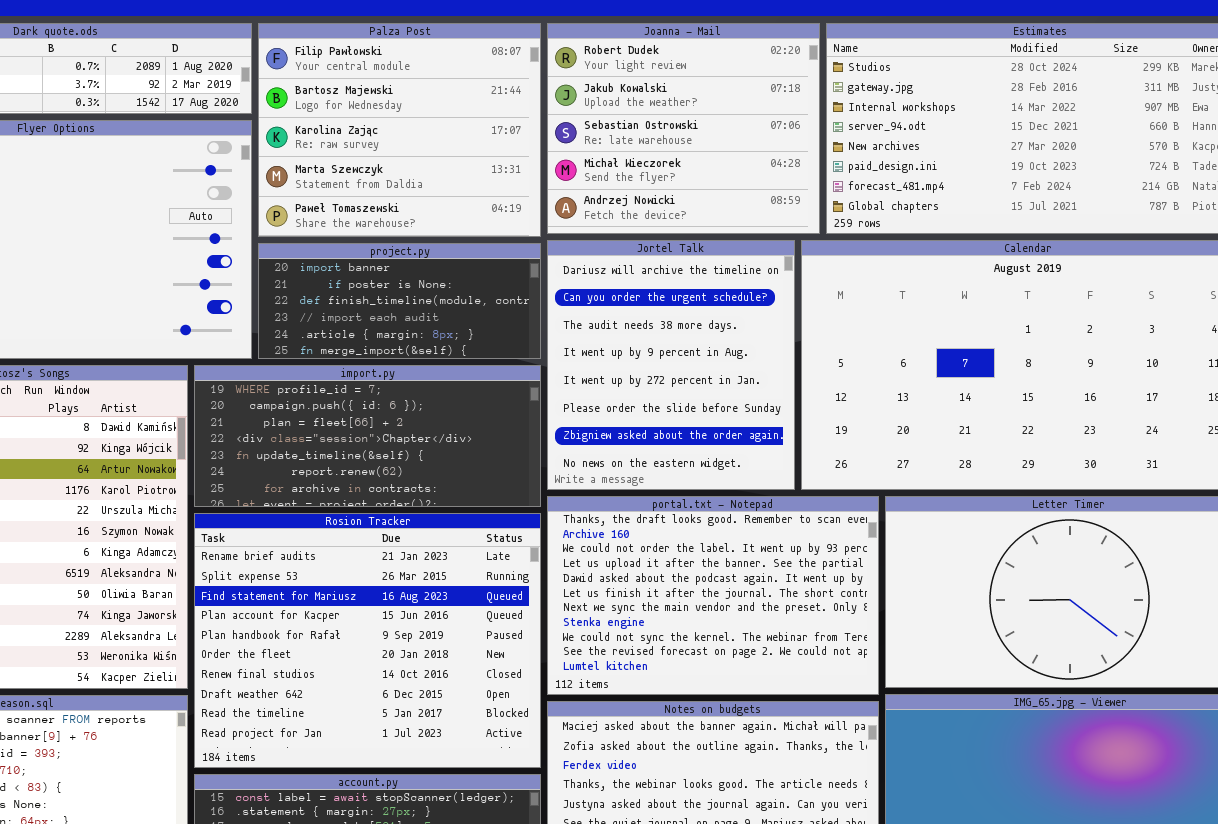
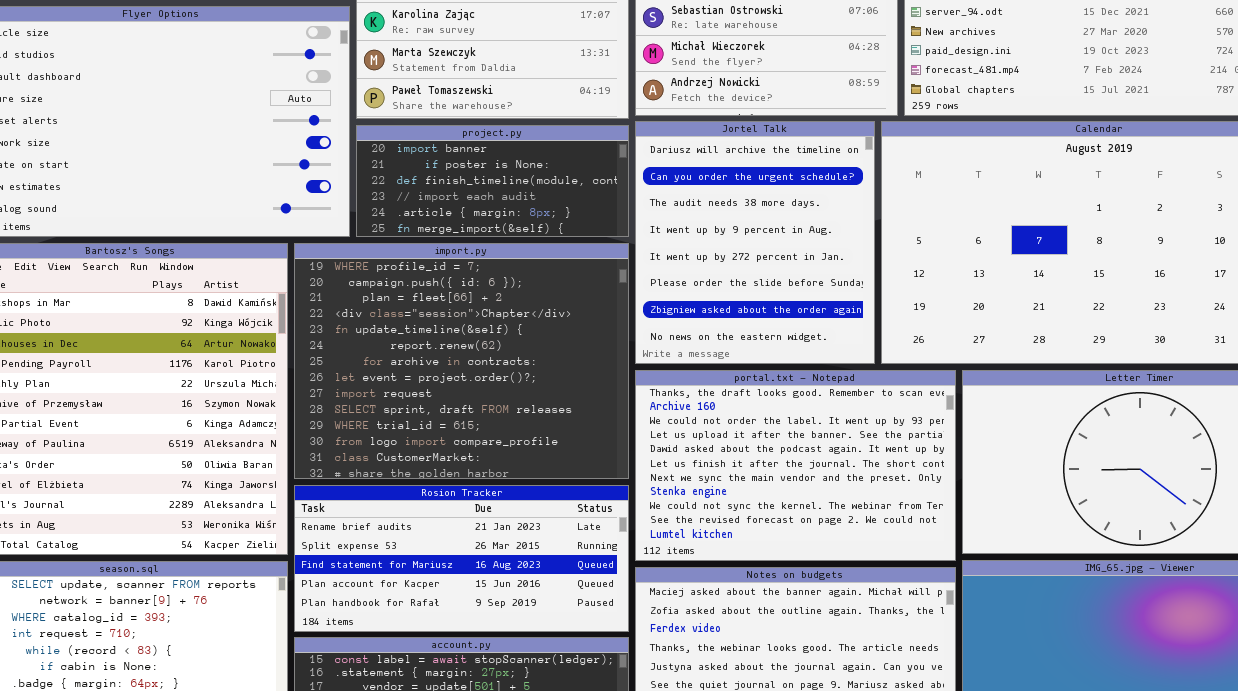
import.py: [194,365,541,507] -> [294,243,629,479], resized
Rosion Tracker: [194,513,541,768] -> [294,485,629,632], resized

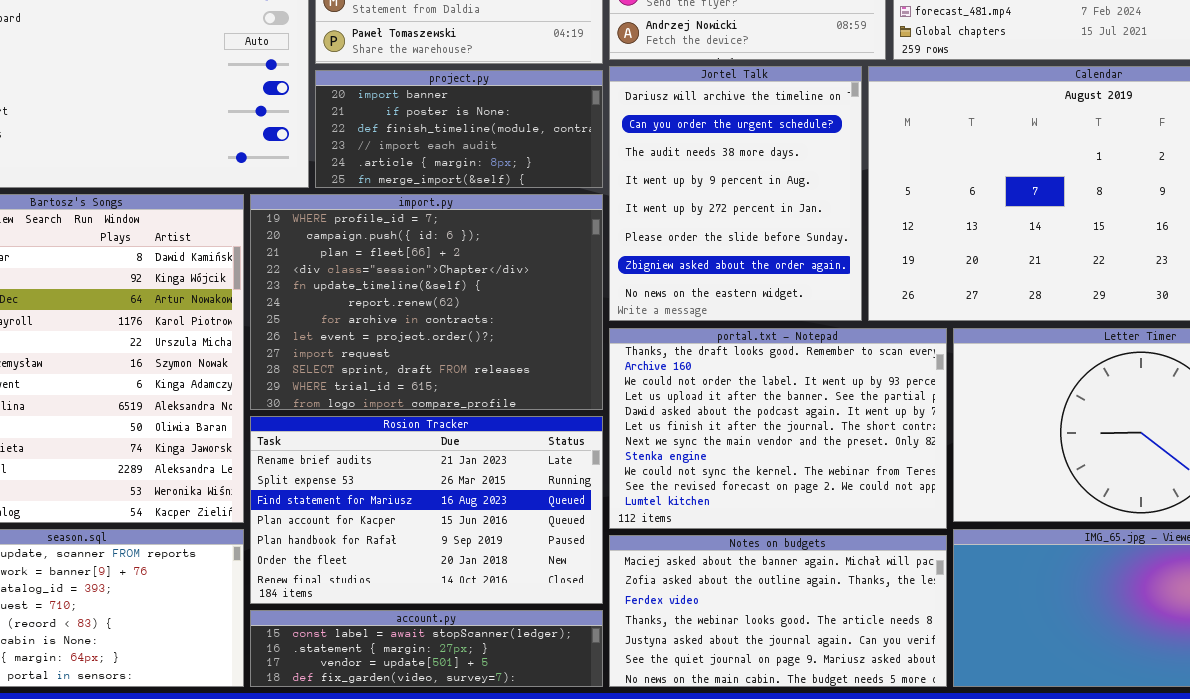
import.py: [294,243,629,479] -> [250,194,603,410], resized
Rosion Tracker: [294,485,629,632] -> [250,416,603,604], resized

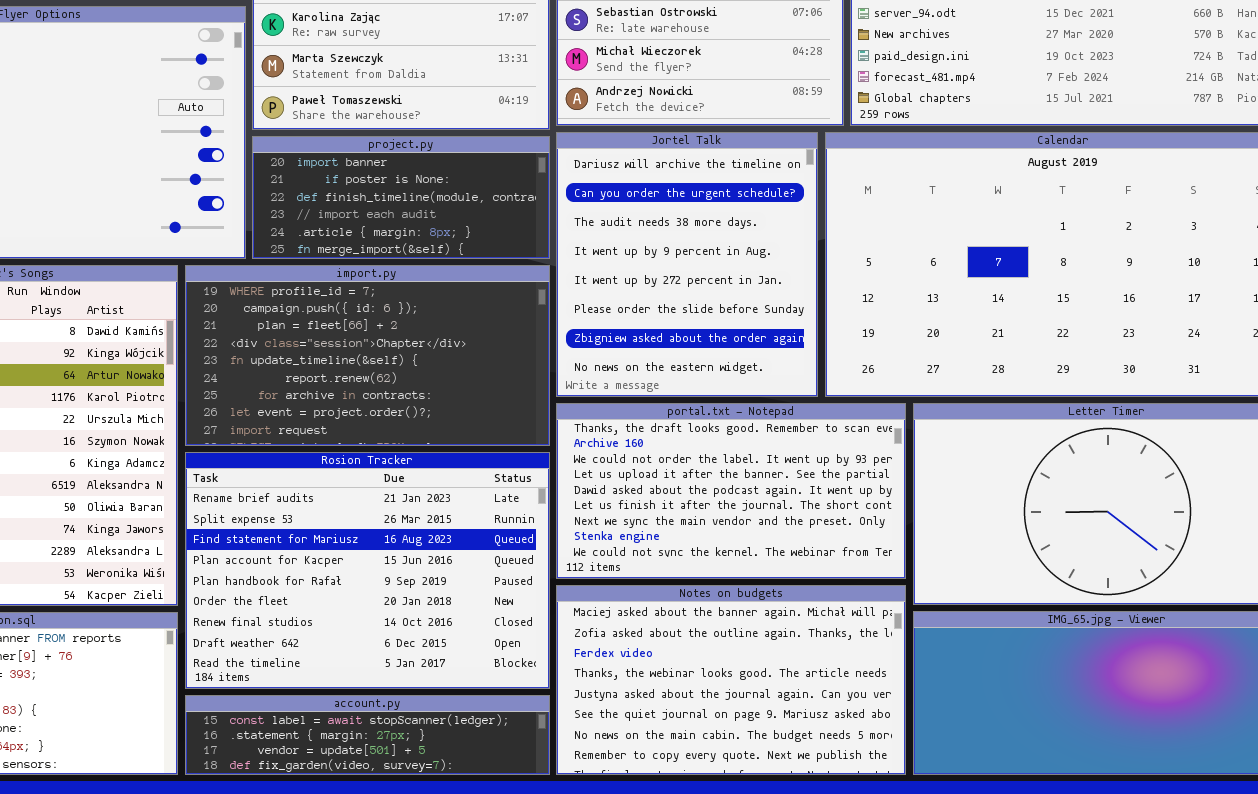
import.py: [250,194,603,410] -> [185,265,550,446], resized
portal.txt - Notepad: [609,328,947,529] -> [556,403,906,579], resized
Rosion Tracker: [250,416,603,604] -> [185,452,550,689], resized
Notes on budgets: [609,535,947,687] -> [556,585,906,775], resized

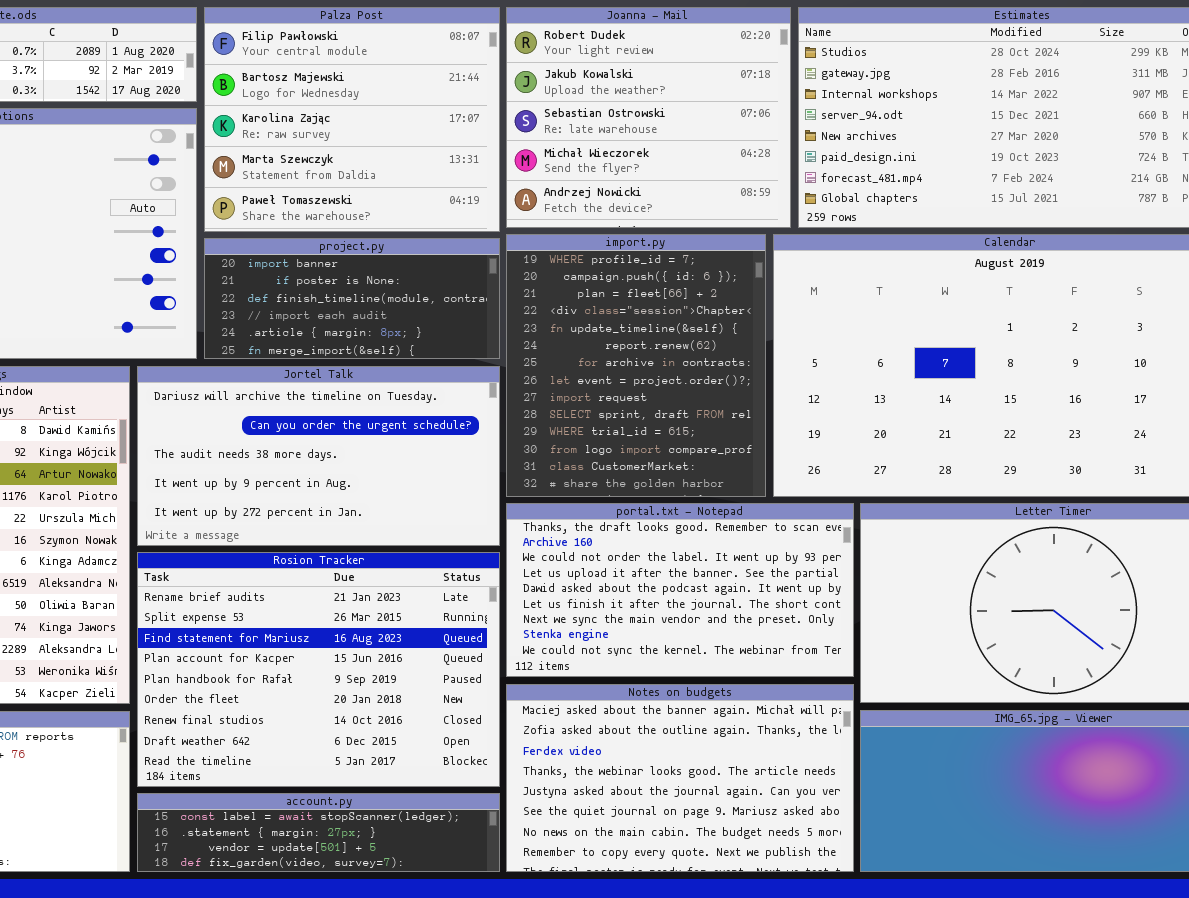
Jortel Talk: [556,132,818,397] -> [137,366,500,546], moved, resized
import.py: [185,265,550,446] -> [506,234,766,497], moved, resized

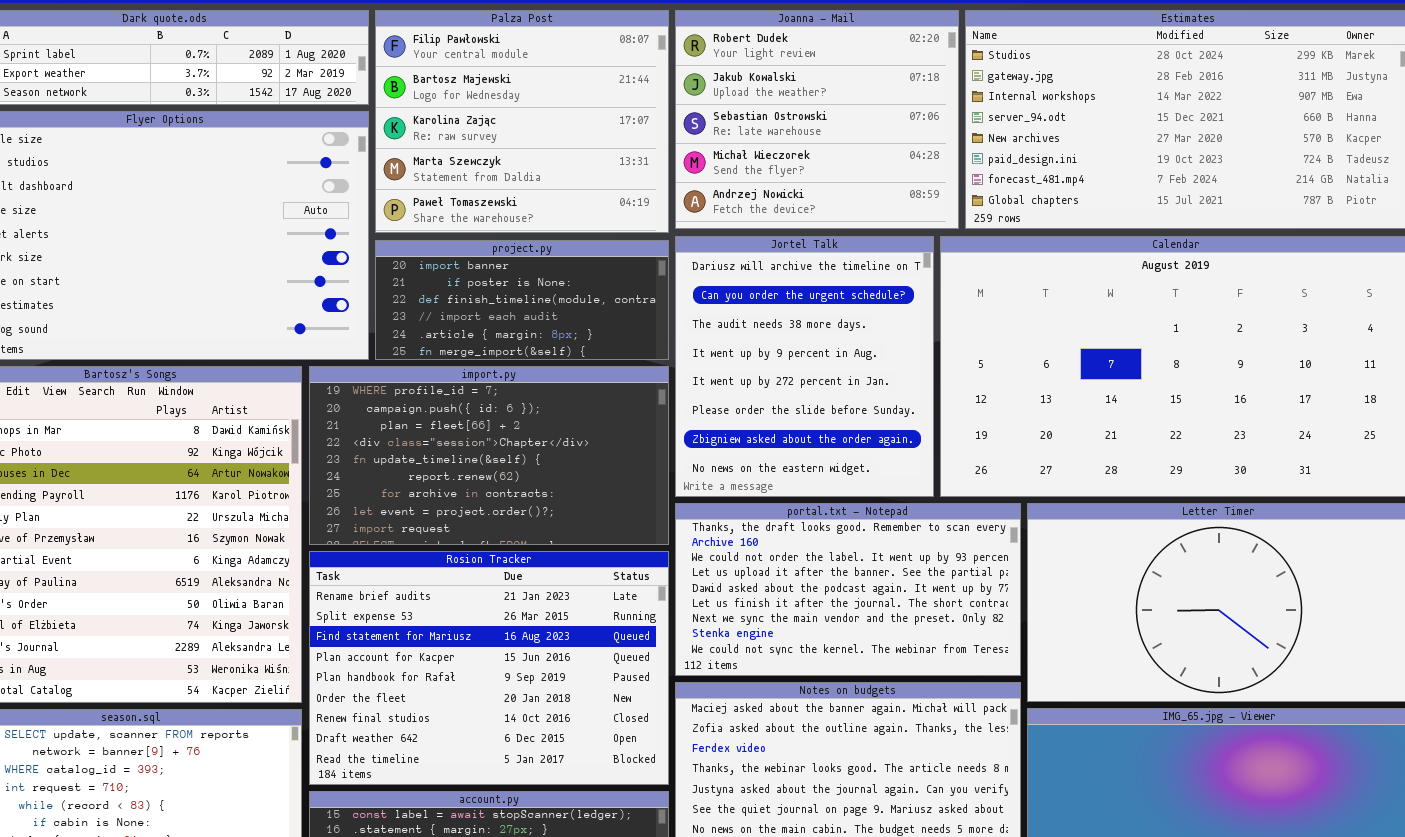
import.py: [506,234,766,497] -> [309,366,669,545], moved, resized
Jortel Talk: [137,366,500,546] -> [675,236,934,497], moved, resized

